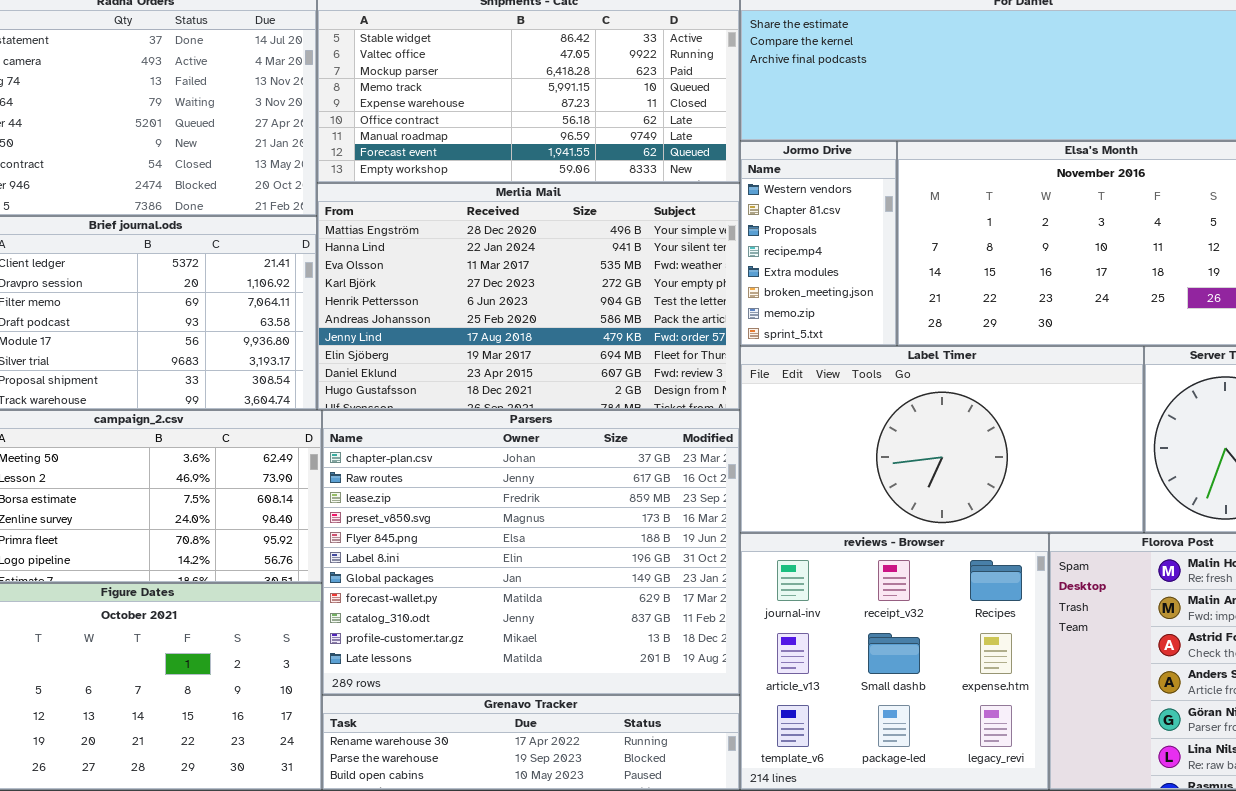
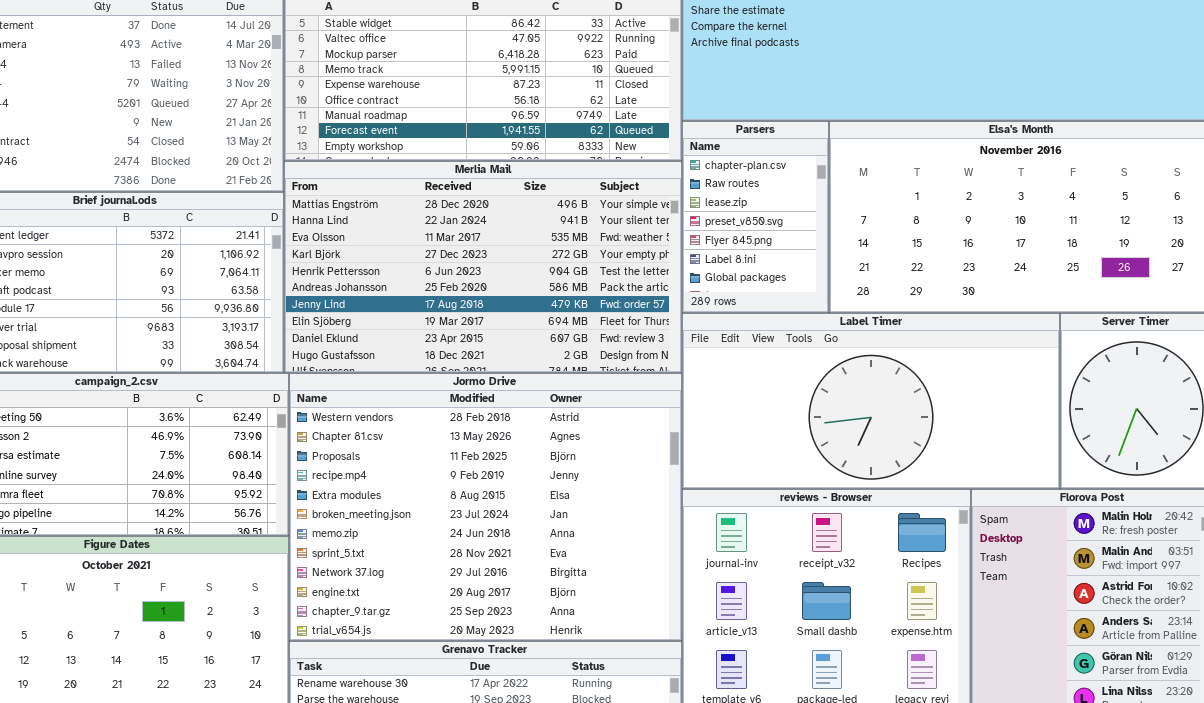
Jormo Drive: [740,141,897,346] -> [289,373,682,641], moved, resized
Parsers: [322,410,740,695] -> [682,121,829,313], moved, resized

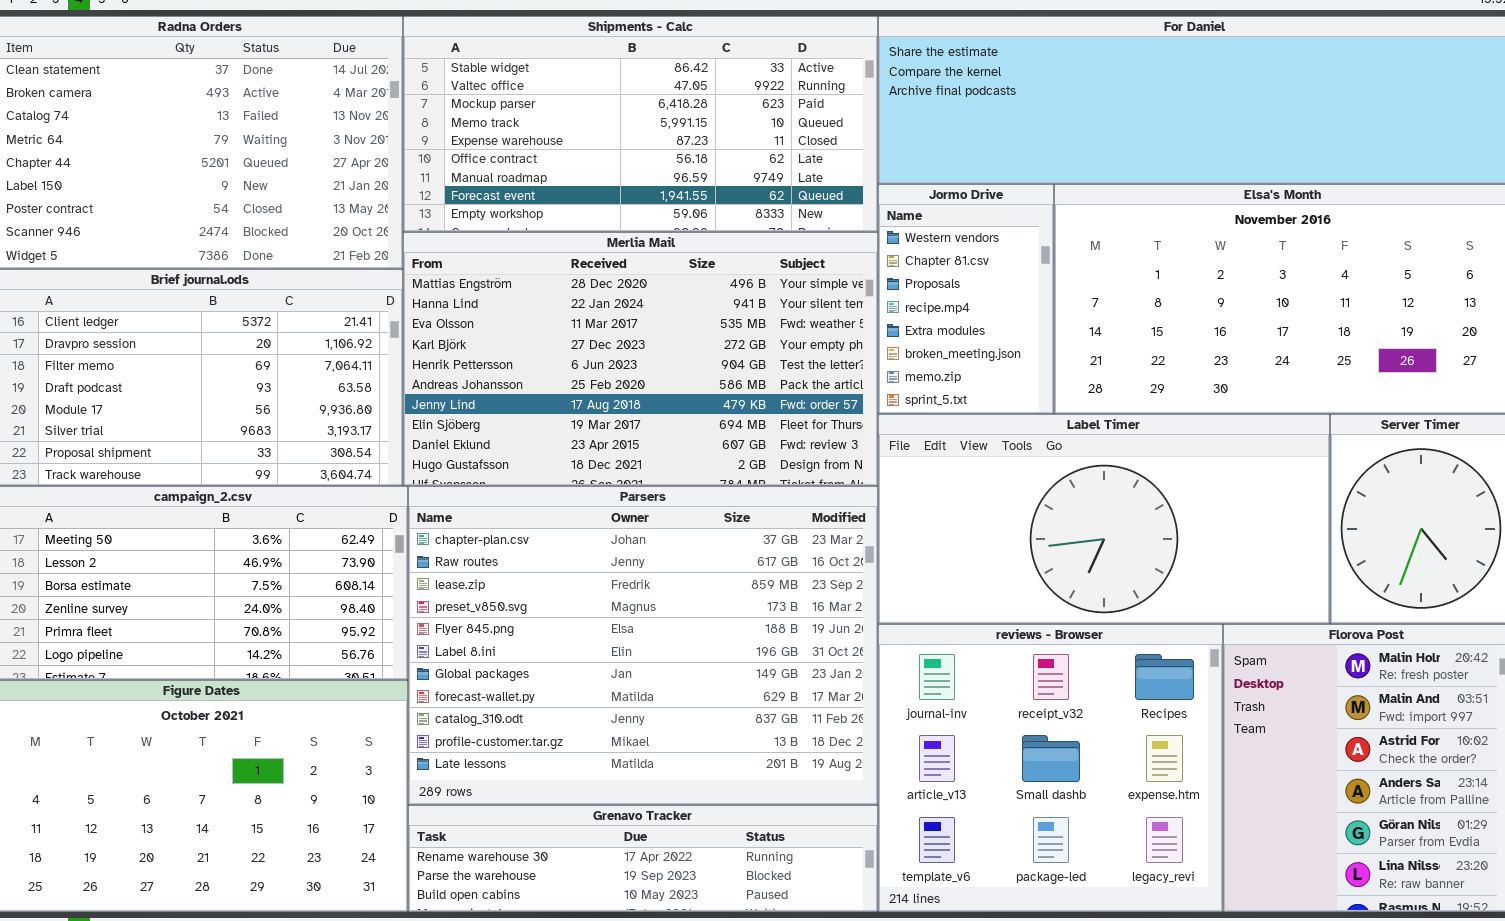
Parsers: [682,121,829,313] -> [408,486,878,805], moved, resized
Jormo Drive: [289,373,682,641] -> [878,184,1054,414], moved, resized

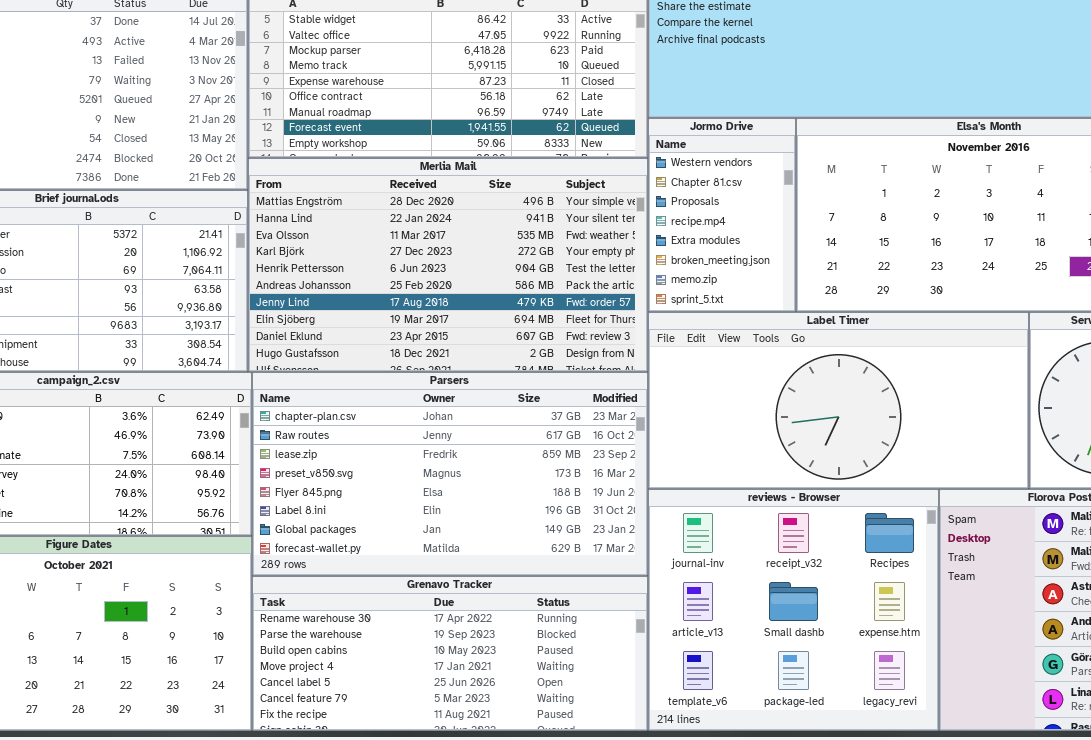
Parsers: [408,486,878,805] -> [252,372,648,576], resized
Grenavo Tracker: [408,805,878,912] -> [252,576,648,731], resized

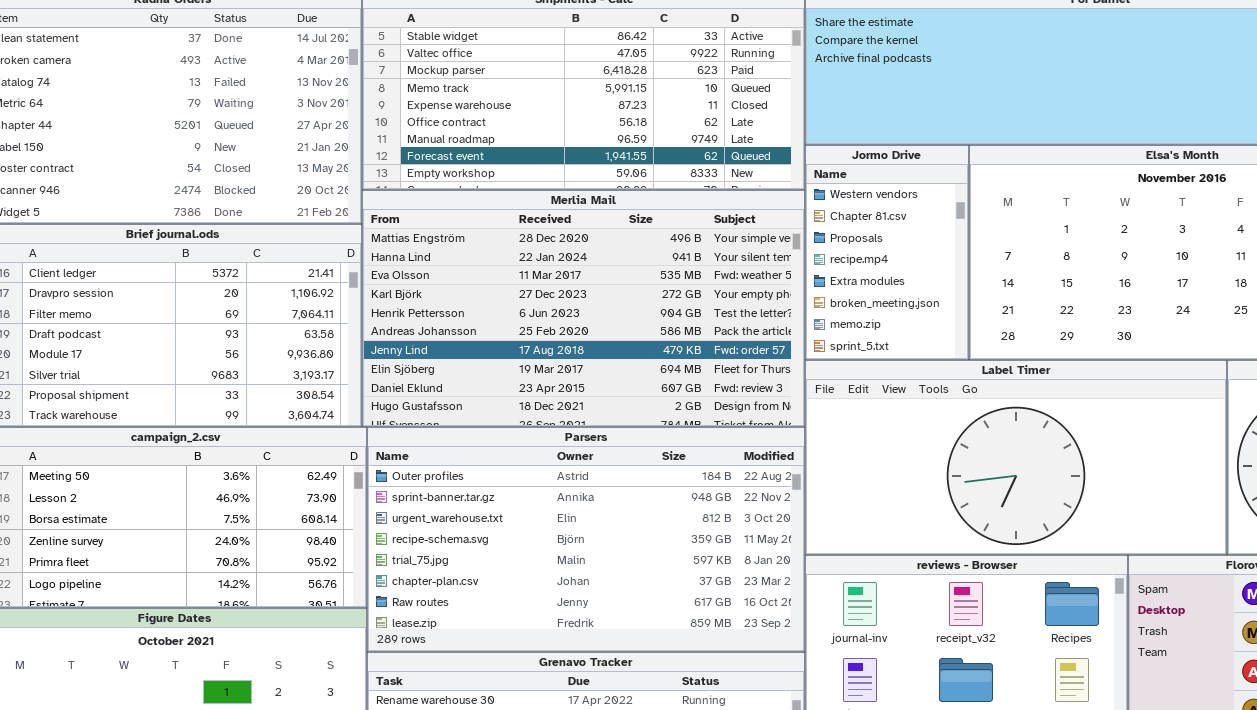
Parsers: [252,372,648,576] -> [367,427,805,652], scrolled up 5 rows

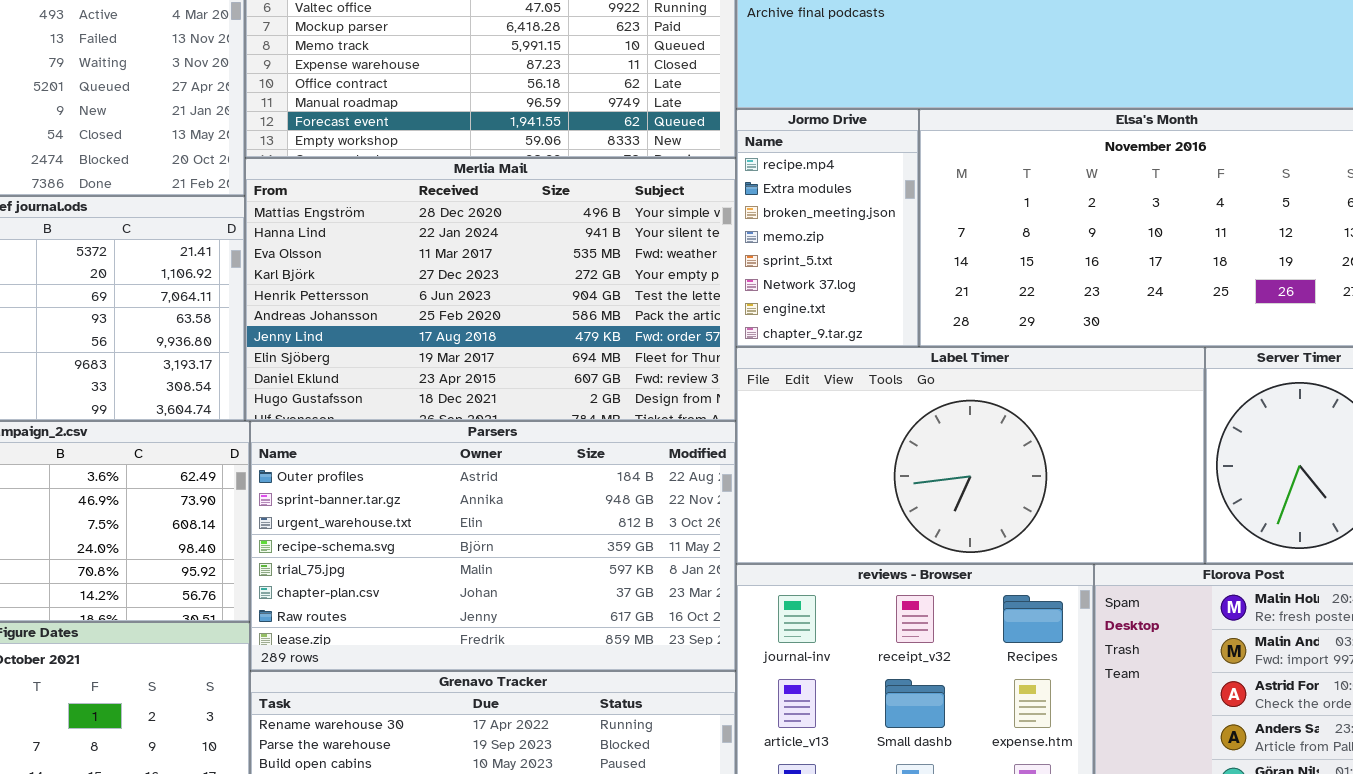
Jormo Drive: [805,145,969,360] -> [736,109,919,347], scrolled down 3 rows

